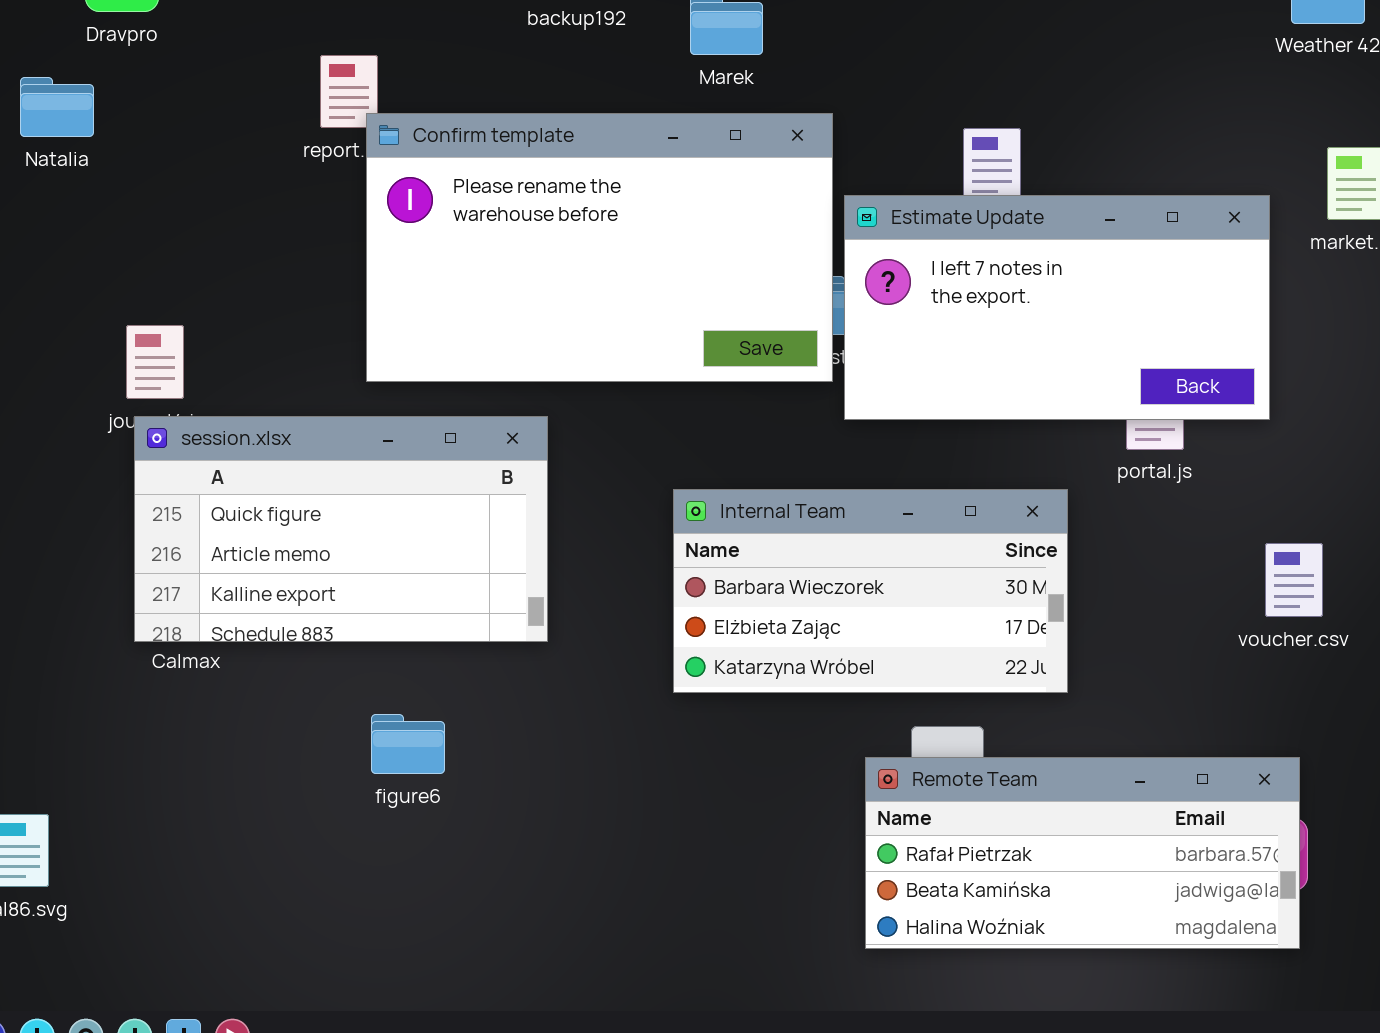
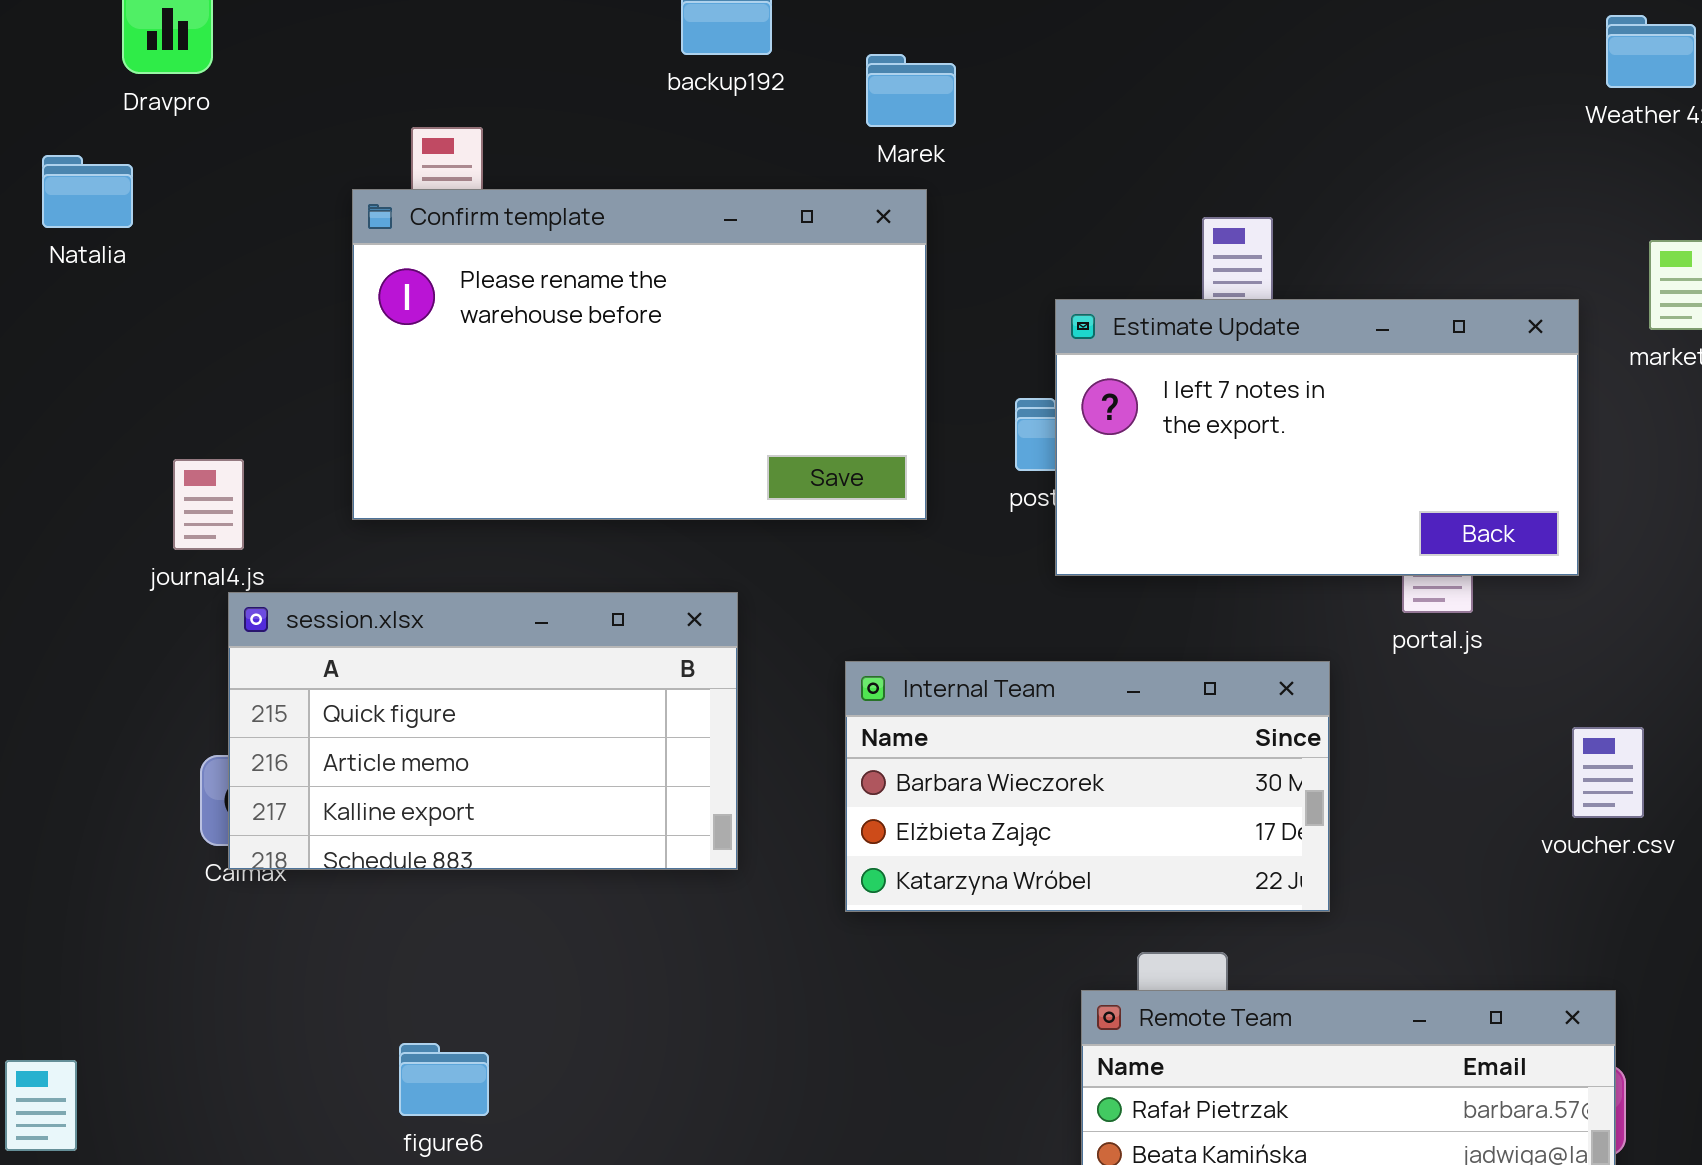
Confirm template: [366,113,833,382] -> [352,189,927,520], moved
session.xlsx: [134,416,548,642] -> [228,592,738,870], moved
figure6: [371,714,445,774] -> [399,1043,489,1116], moved

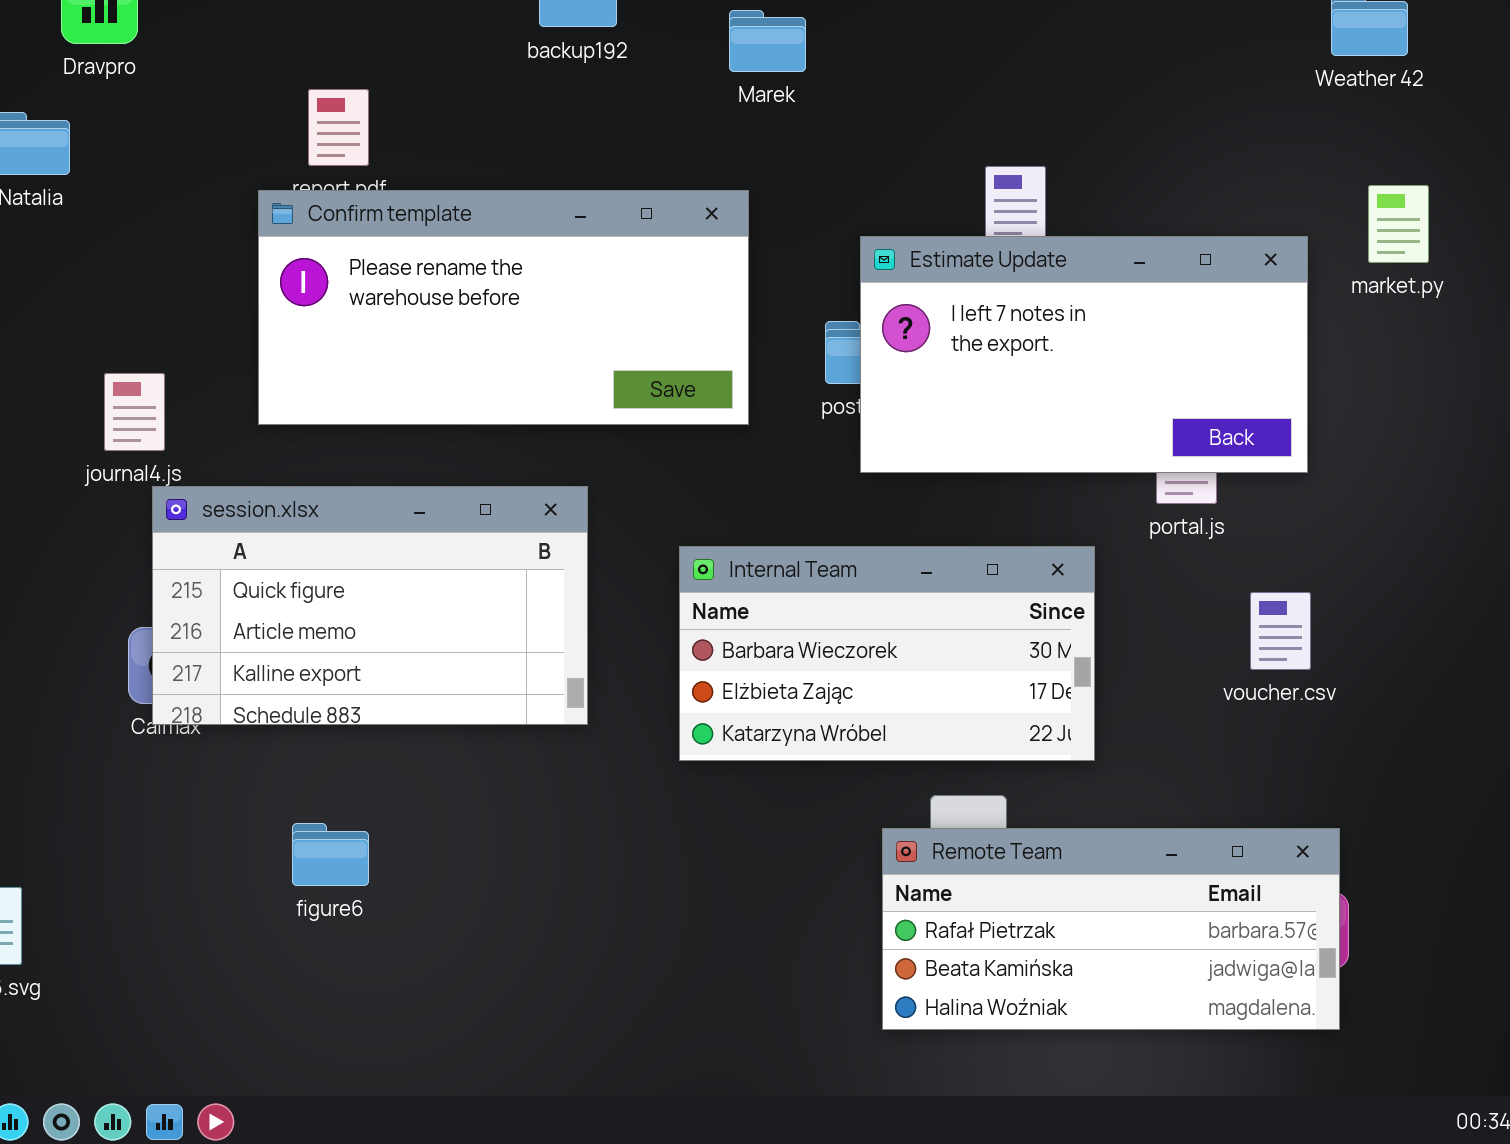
Marek: [866,54,956,127] -> [729,10,806,72], moved
Confirm template: [352,189,927,520] -> [258,190,749,425], resized
voucher.csv: [1572,727,1644,818] -> [1250,592,1311,670], moved
figure6: [399,1043,489,1116] -> [292,823,369,886], moved

